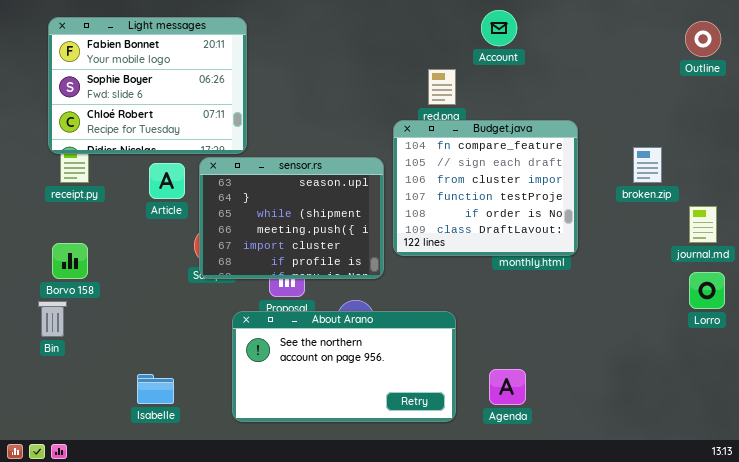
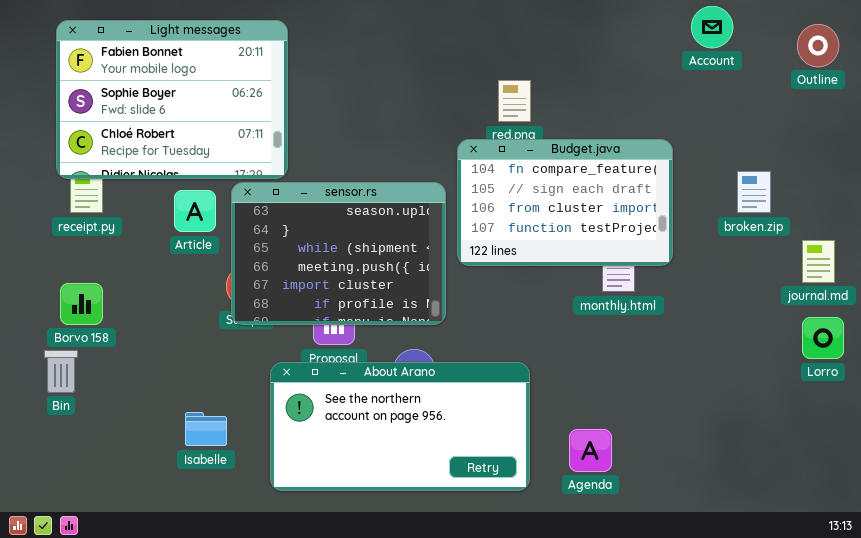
Account: [481,10,517,46] -> [691,6,733,48], moved
Budget.java: [393,120,578,256] -> [457,139,673,266], resized
Isabelle: [137,374,174,404] -> [185,412,227,446], moved

